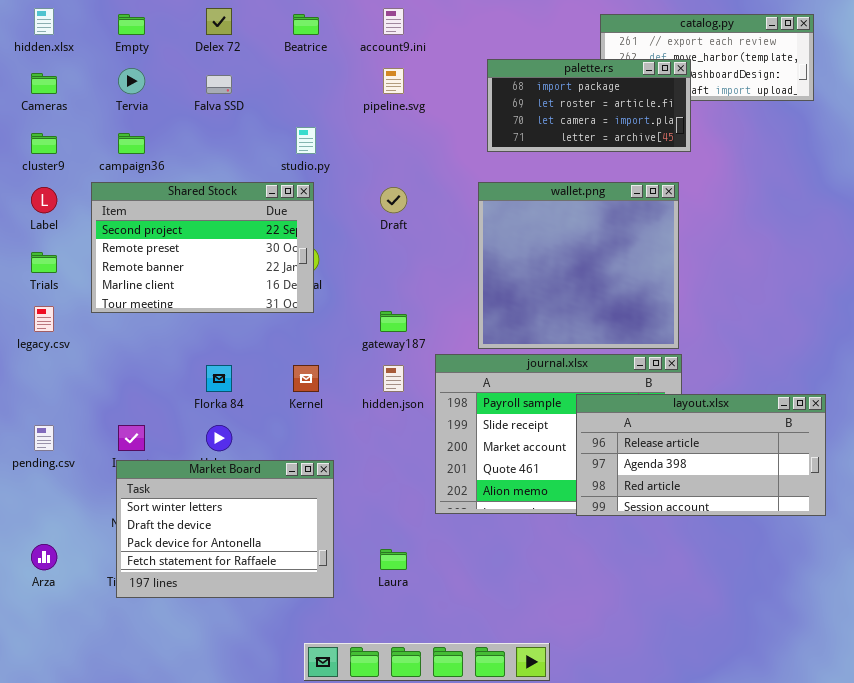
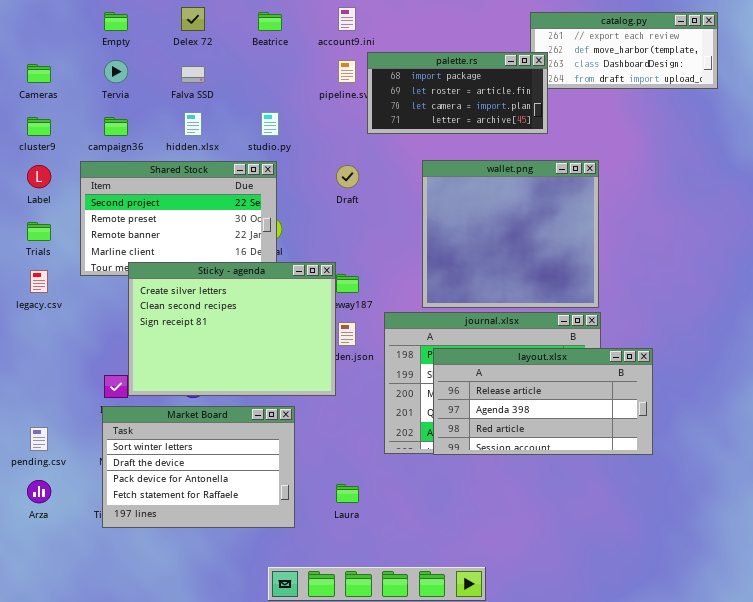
hidden.xlsx: [34,8,54,35] -> [184,112,202,136], moved
palette.rs: [487,59,691,152] -> [367,52,548,134], moved
Sticky - agenda: none -> [128,262,336,396], opened
layout.xlsx: [576,394,826,516] -> [433,348,653,455], moved
pending.csv: [34,425,54,451] -> [30,427,48,451], moved

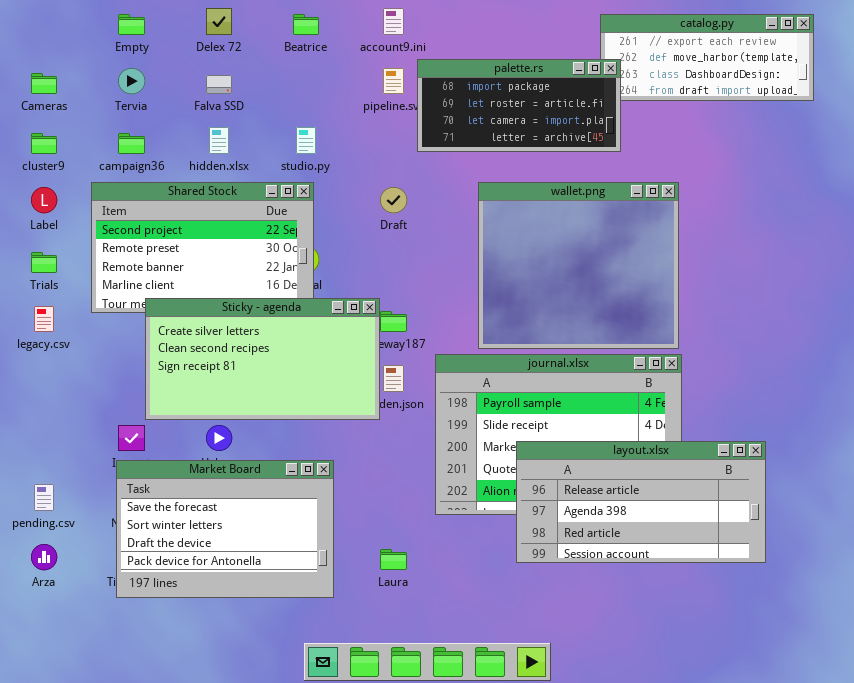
Sticky - agenda: [128,262,336,396] -> [145,298,380,420], resized
layout.xlsx: [433,348,653,455] -> [516,441,766,563], moved
Market Board: [102,406,295,528] -> [116,460,334,598], scrolled up 1 row

